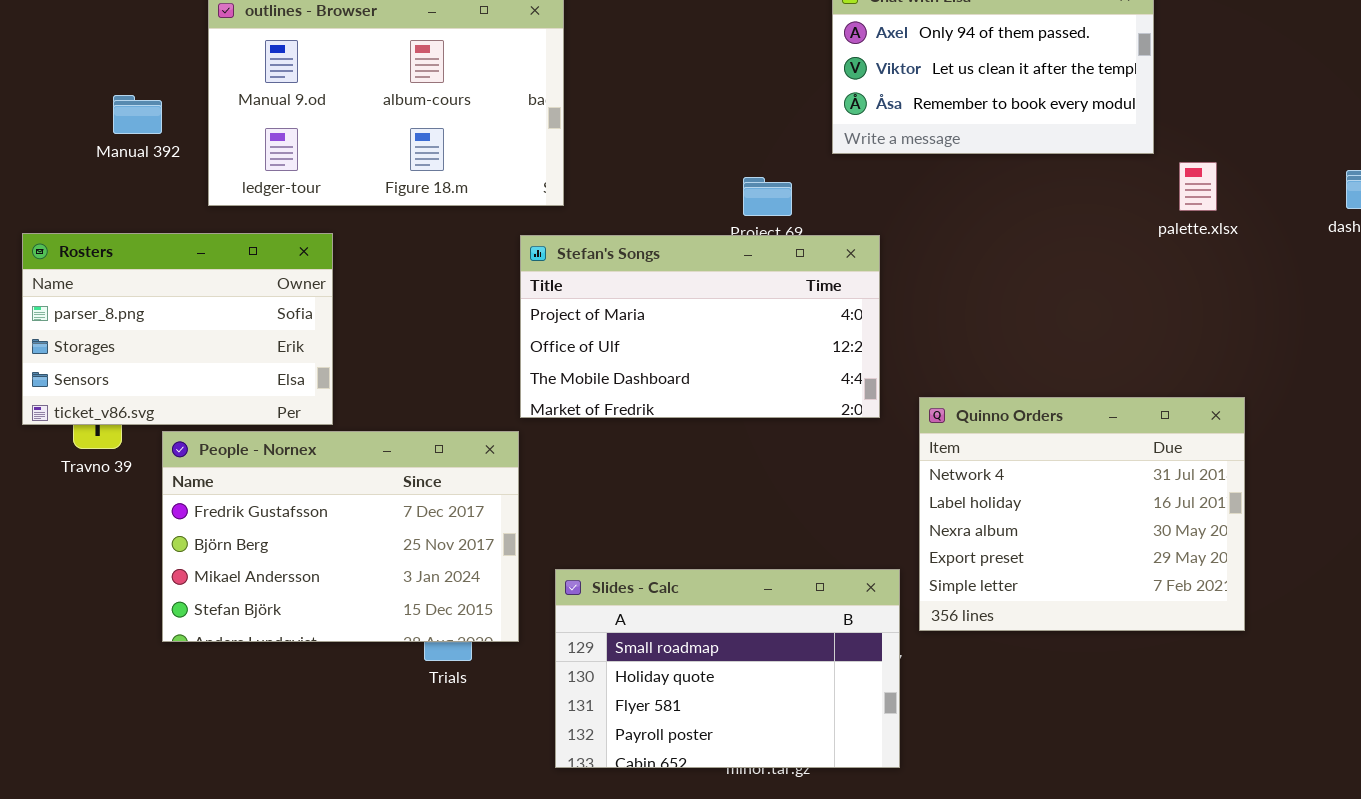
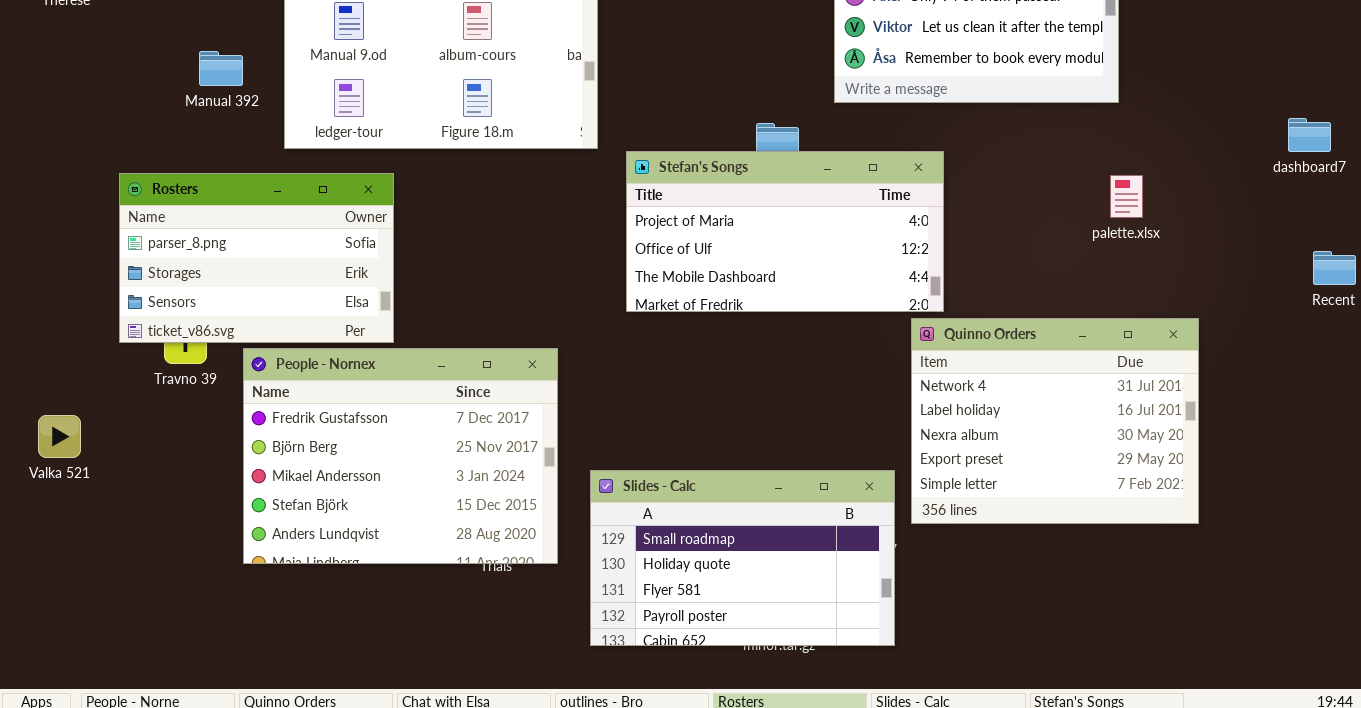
palette.xlsx: [1179,162,1217,211] -> [1110,175,1143,218], moved
Stefan's Songs: [520,235,880,418] -> [626,151,944,312], moved
People - Nornex: [162,431,519,642] -> [243,348,558,564], resized

